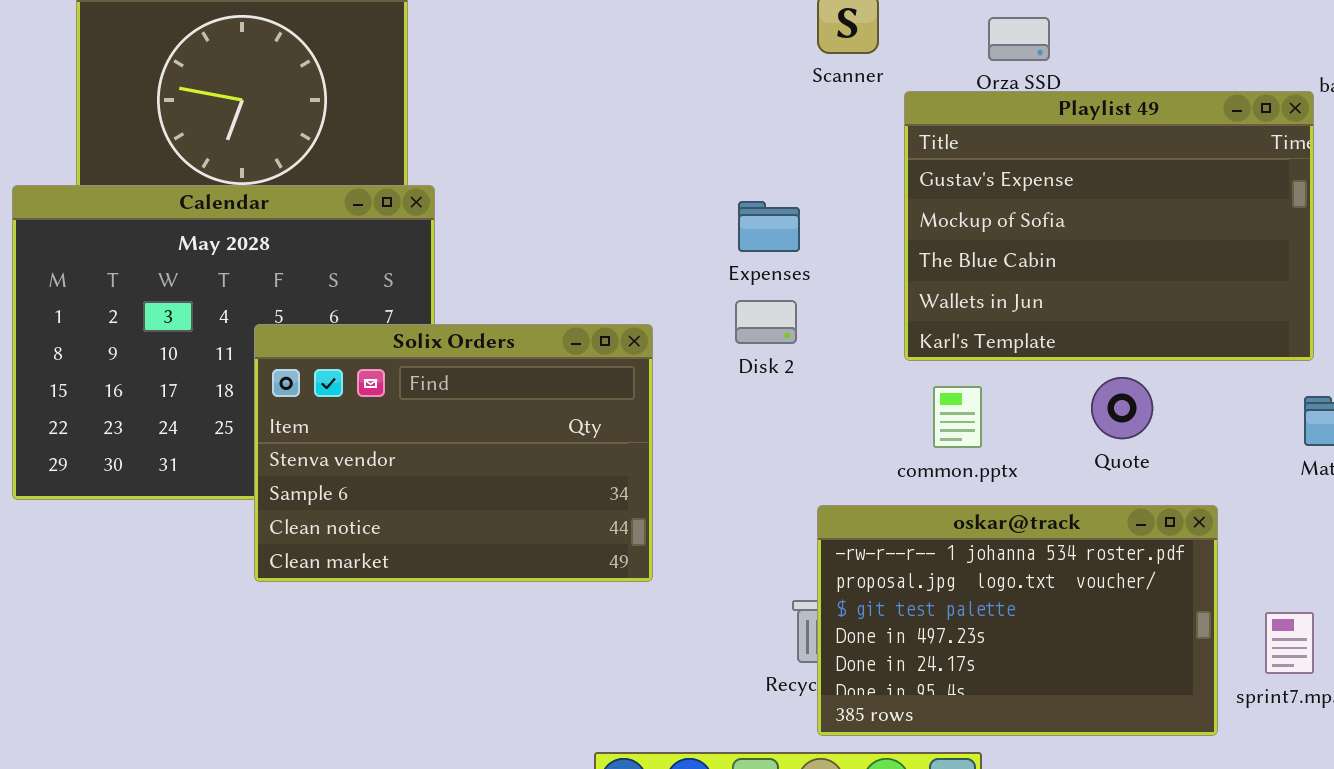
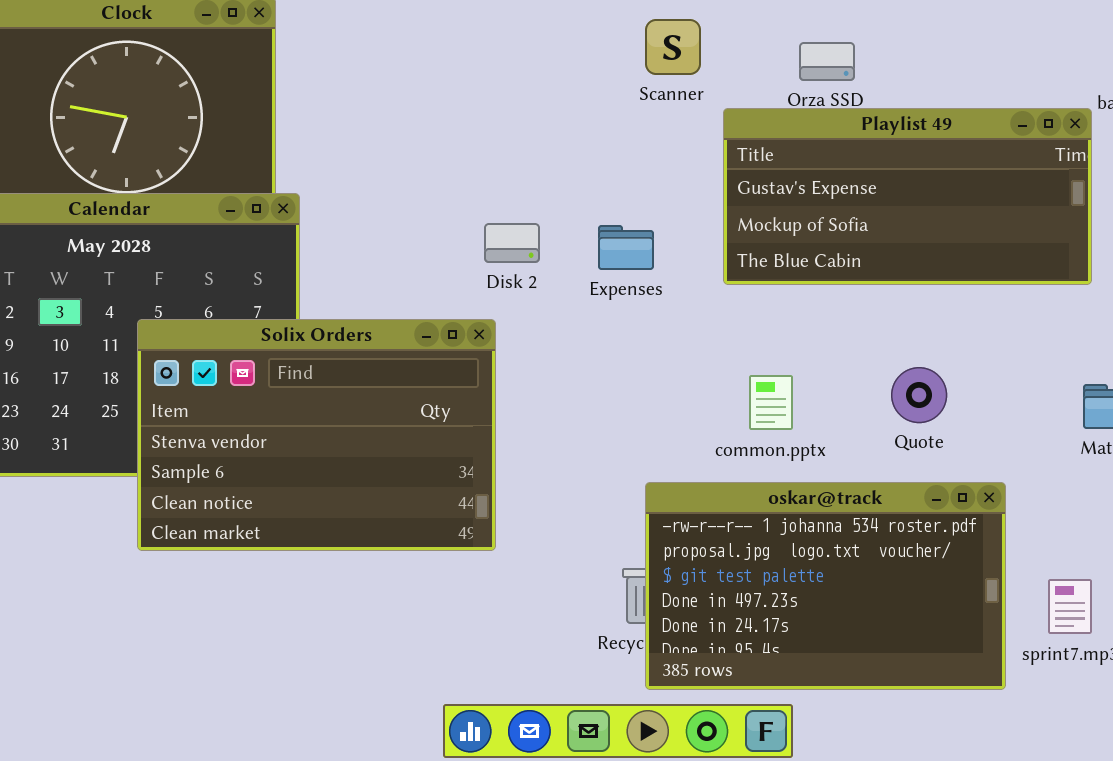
Playlist 49: [904,91,1314,361] -> [723,108,1092,285], resized
Expenses: [738,201,800,252] -> [598,225,654,270], moved
Disk 2: [735,300,797,344] -> [484,223,540,263], moved

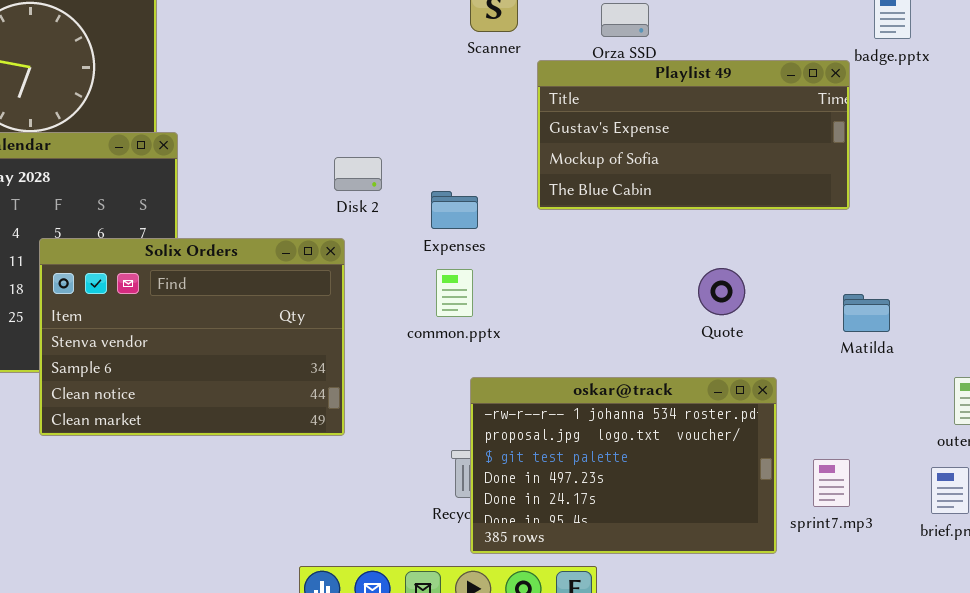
Expenses: [598,225,654,270] -> [431,191,478,229], moved
Quote: [891,367,947,423] -> [698,268,745,315], moved
common.pptx: [749,375,793,430] -> [436,269,473,317], moved

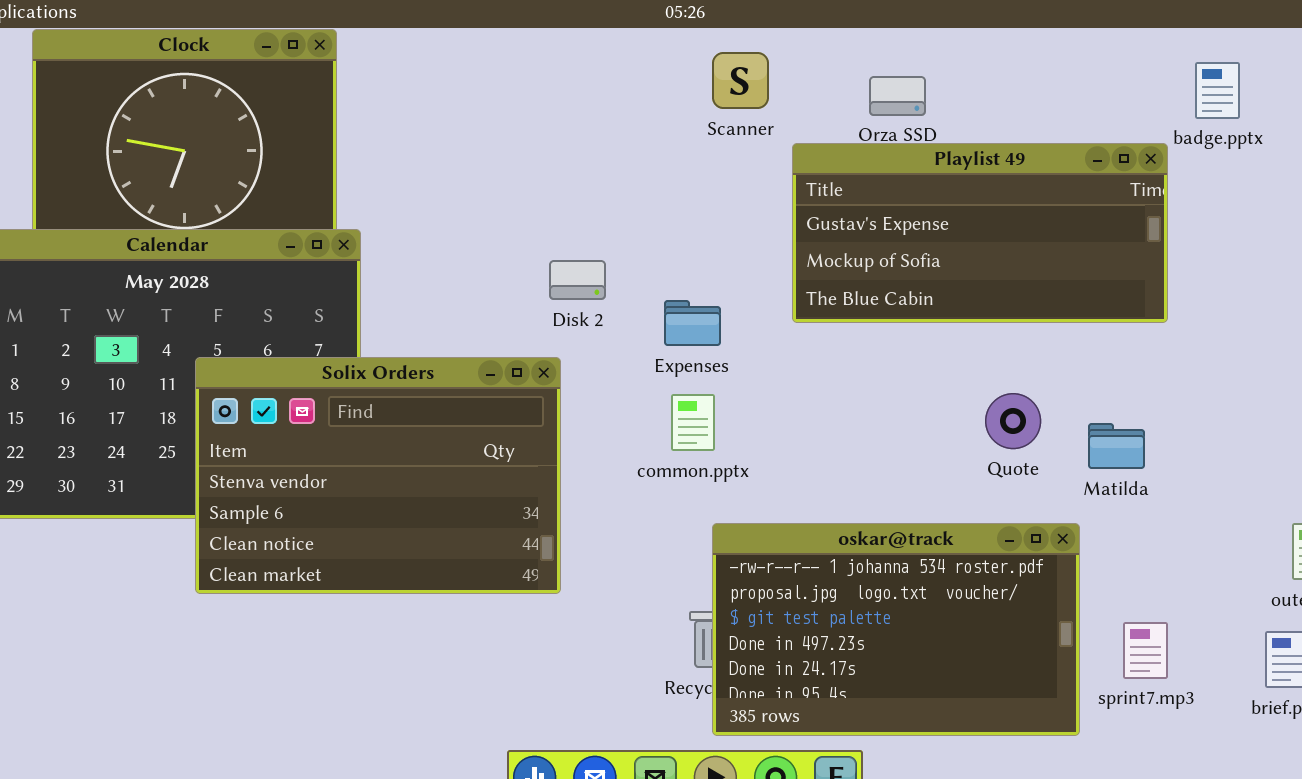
Matilda: [843,294,890,332] -> [1088,423,1145,469], moved

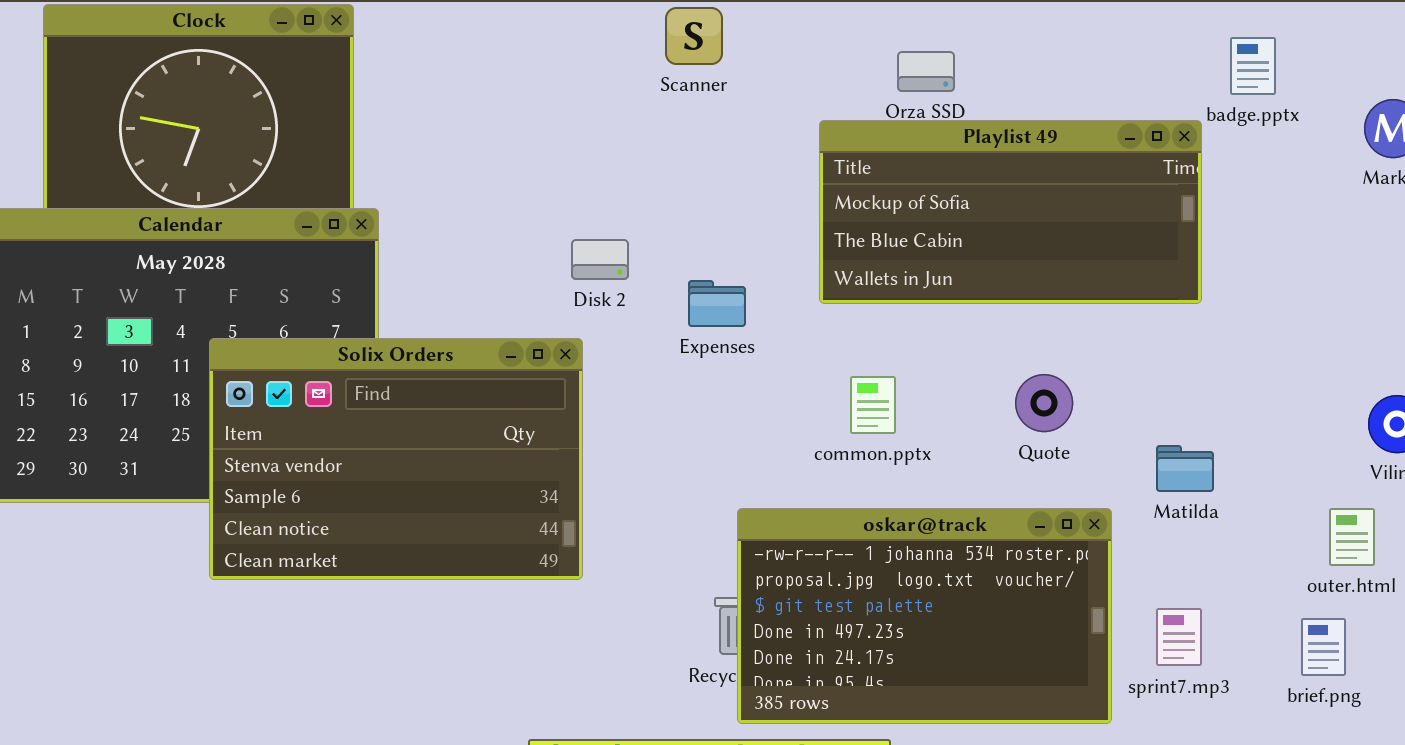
Scanner: [712,52,769,109] -> [665,7,723,65], moved
Playlist 49: [792,143,1168,323] -> [819,120,1202,304], scrolled down 1 row
common.pptx: [671,394,715,451] -> [850,376,896,434], moved
Matilda: [1088,423,1145,469] -> [1156,445,1214,492], moved

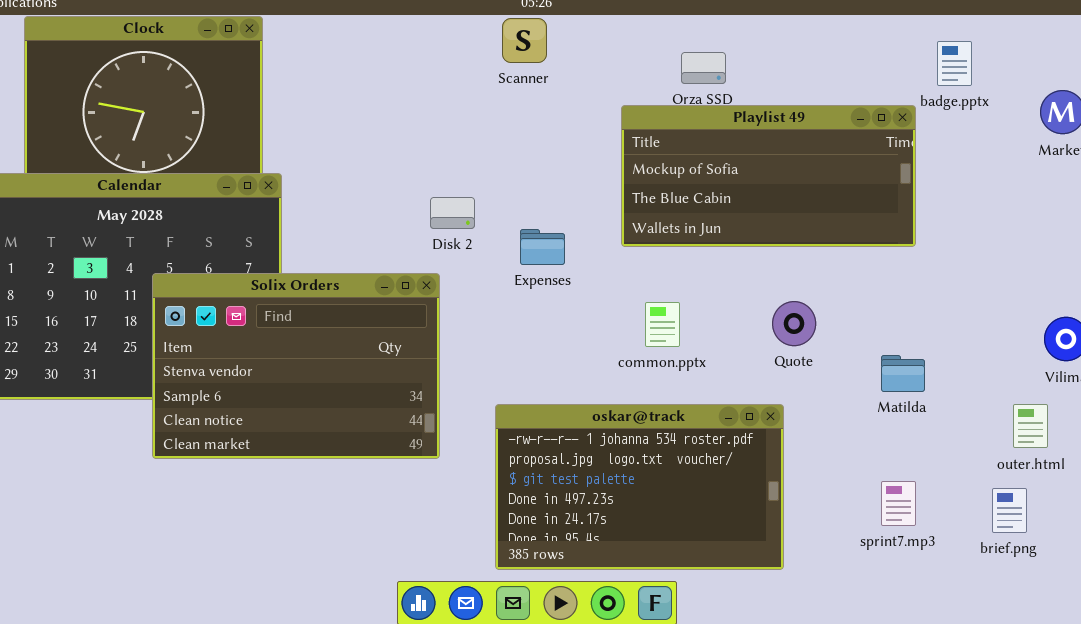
oskar@track: [737,508,1112,724] -> [495,404,784,570], moved

